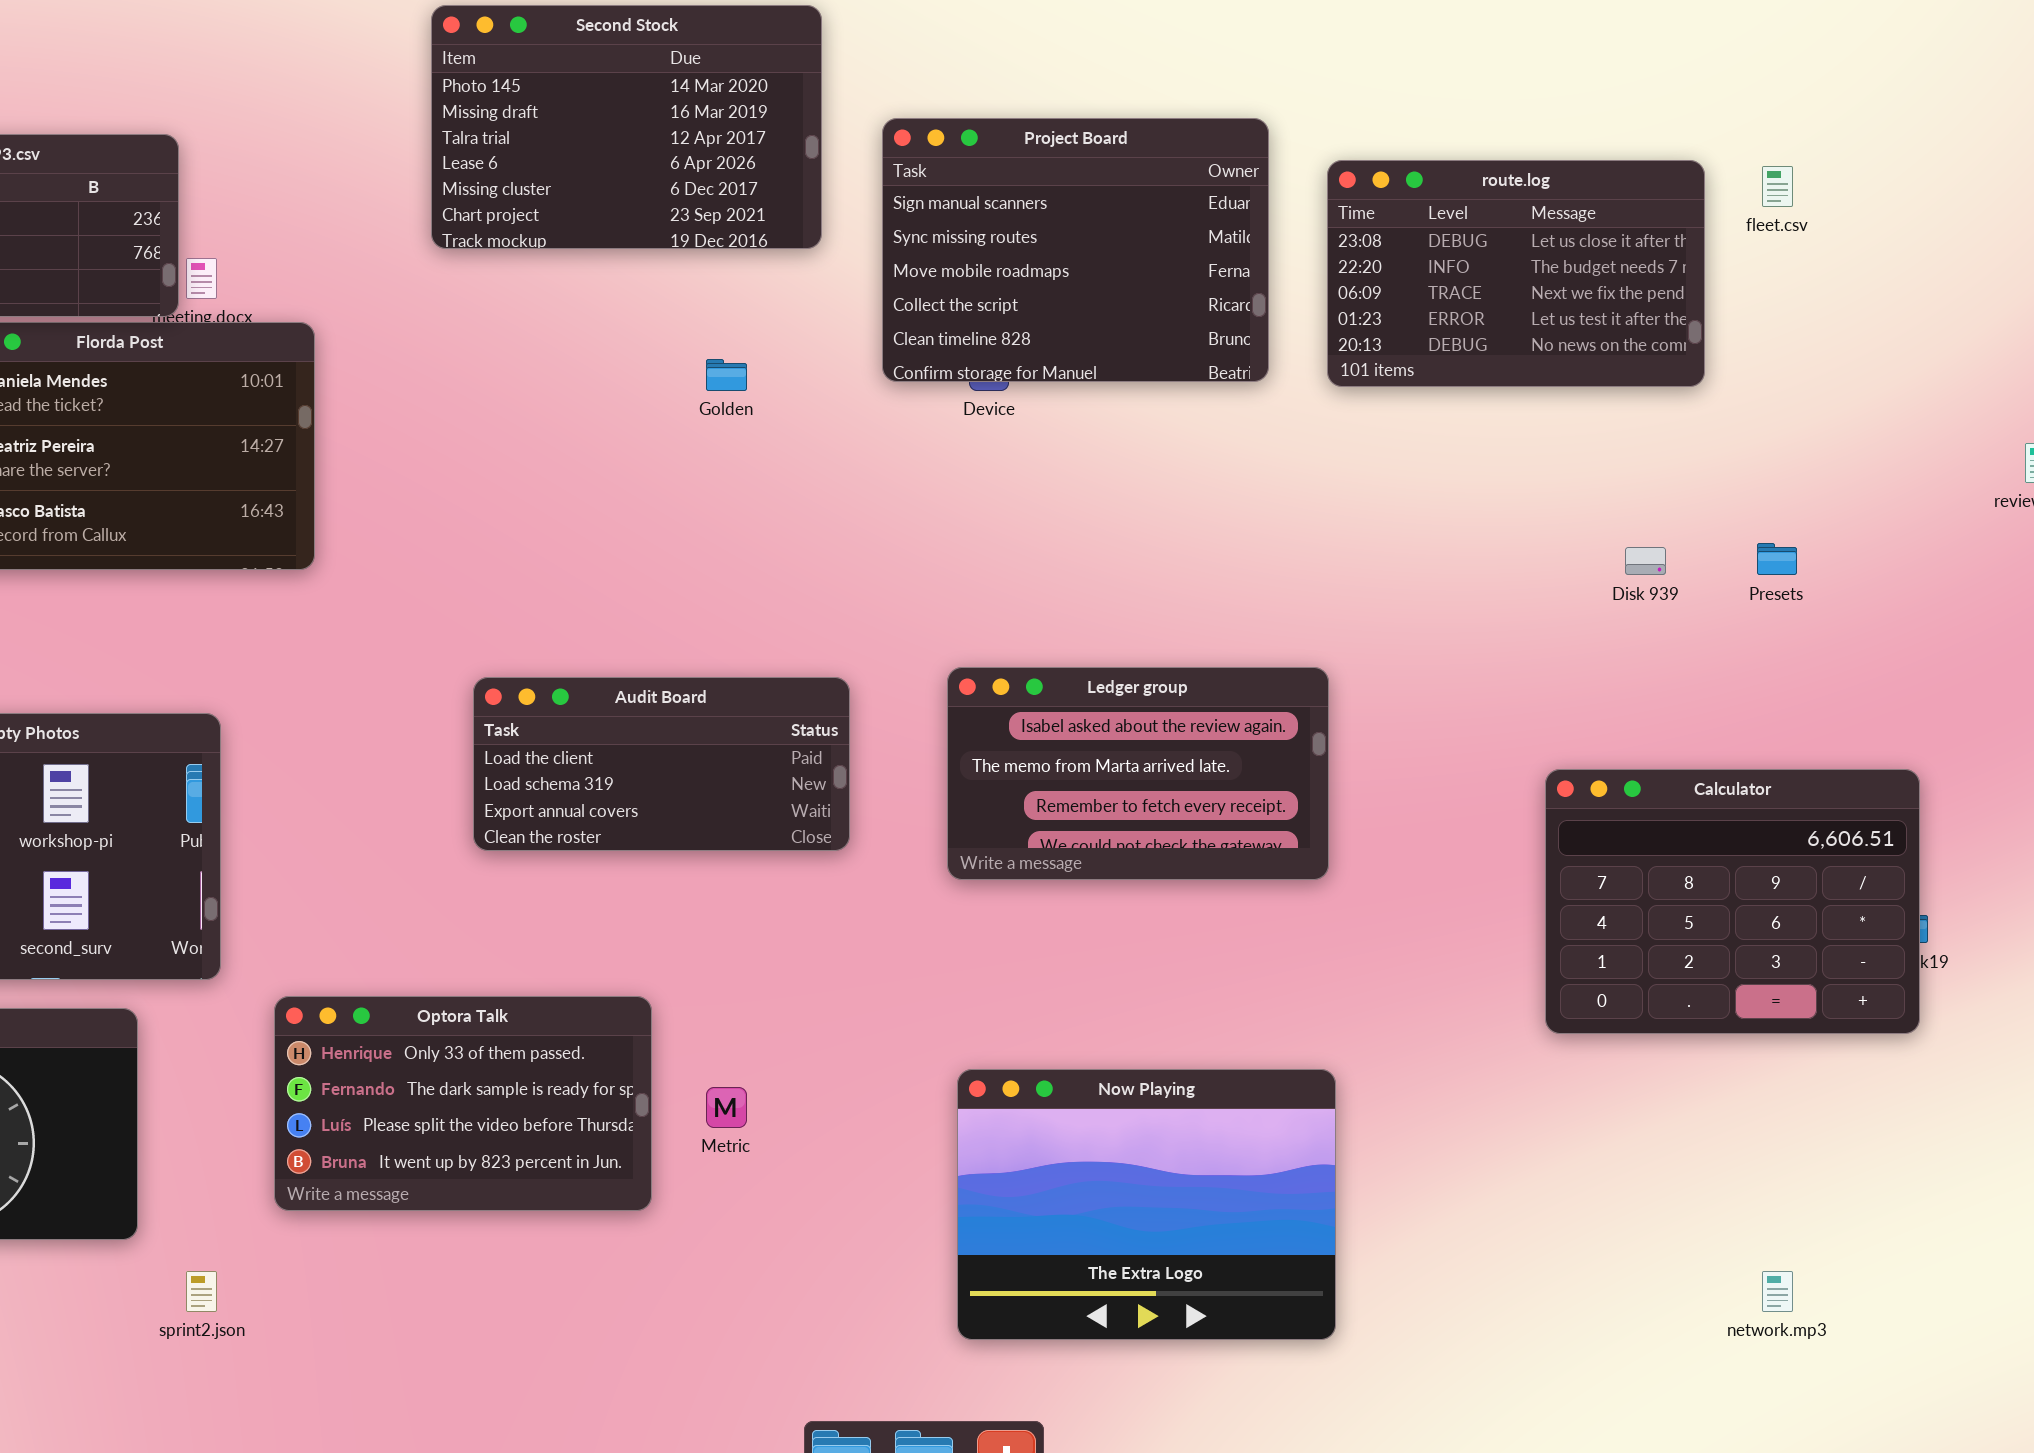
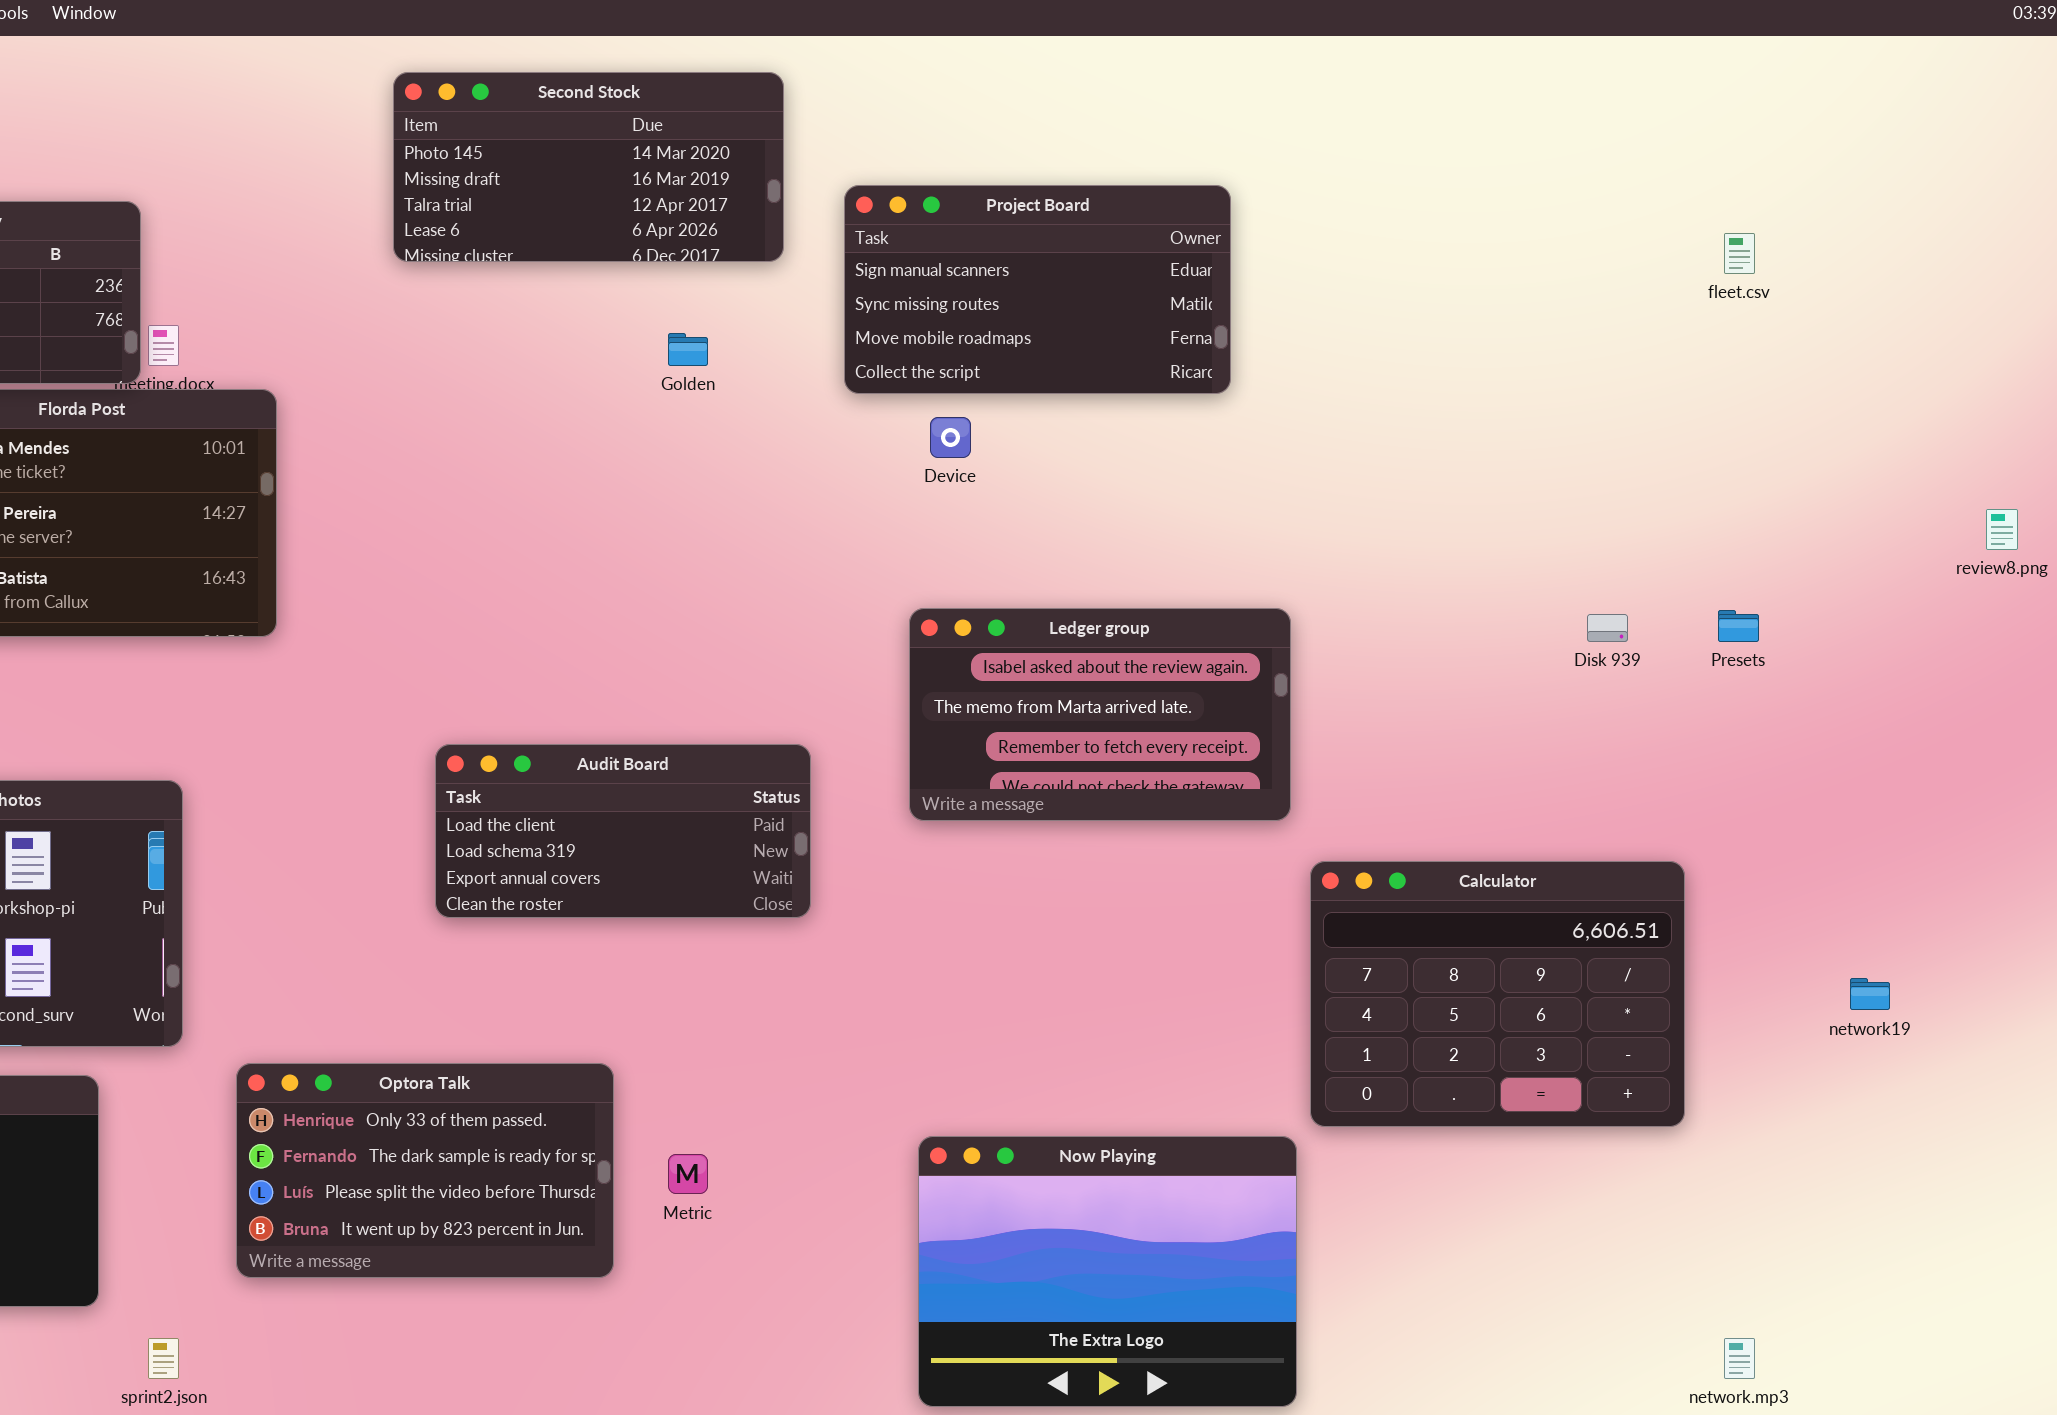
Second Stock: [431,5,822,249] -> [393,72,784,262], resized
Project Board: [882,118,1269,382] -> [844,185,1231,394], resized
route.log: [1327,160,1705,387] -> none, closed
Golden: [706,359,747,391] -> [668,333,708,366], moved
Ledger group: [947,667,1329,880] -> [909,608,1291,821], moved
Calculator: [1545,769,1920,1034] -> [1310,861,1685,1127], moved

